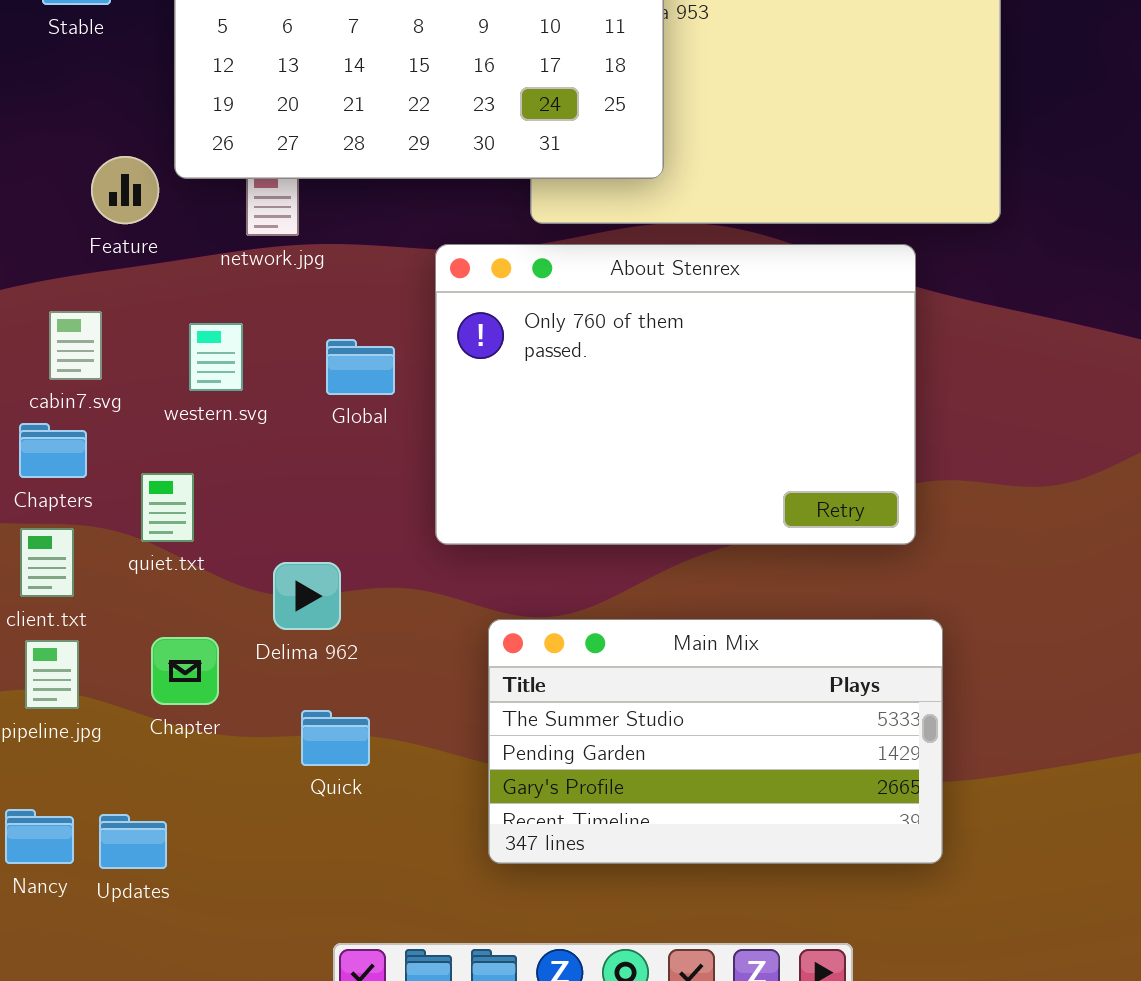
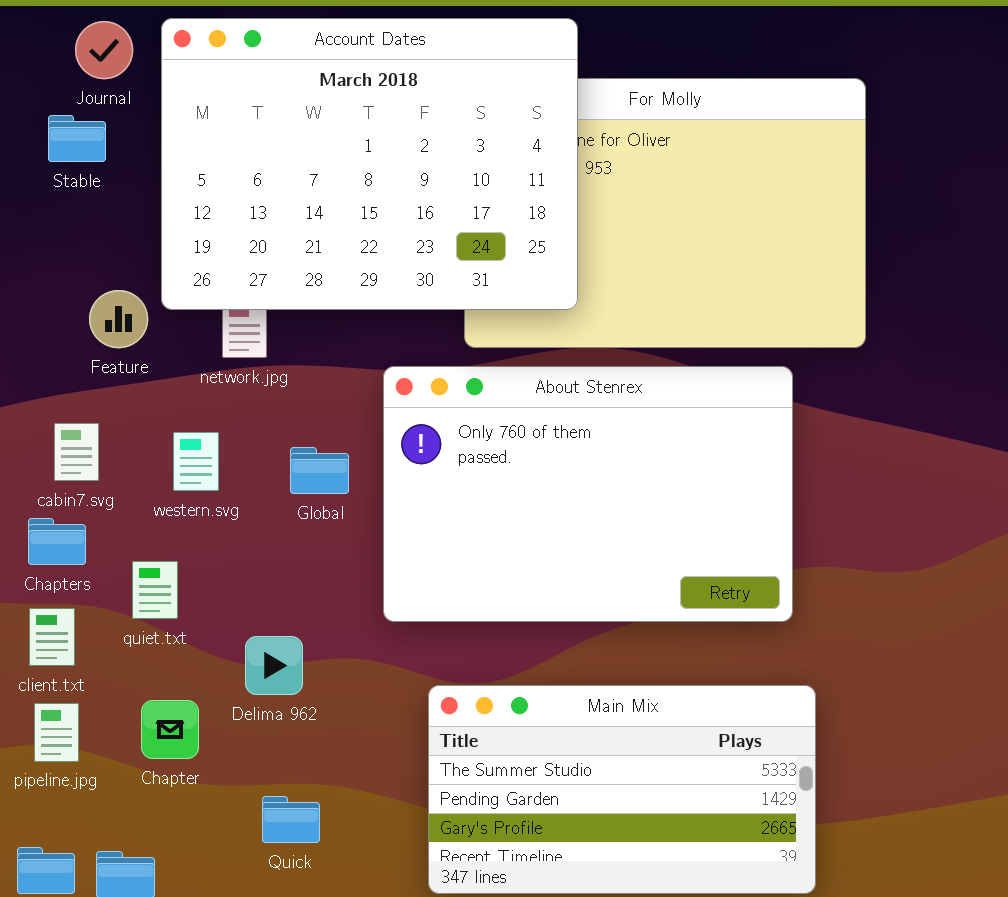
Quick: [301,710,370,766] -> [262,796,320,843], moved

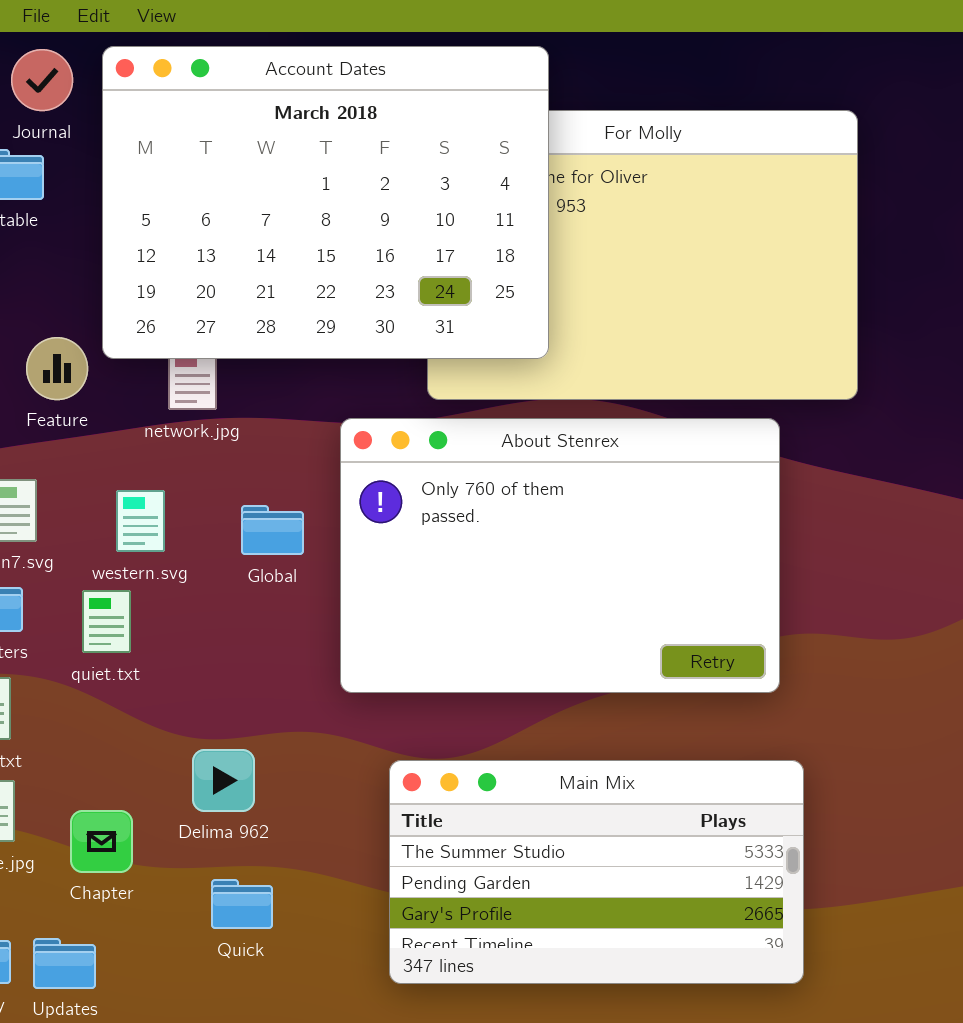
quiet.txt: [132,561,178,619] -> [82,590,131,653], moved
Delima 962: [245,636,303,695] -> [192,749,255,812], moved
Chapter: [141,700,199,759] -> [70,810,133,873], moved

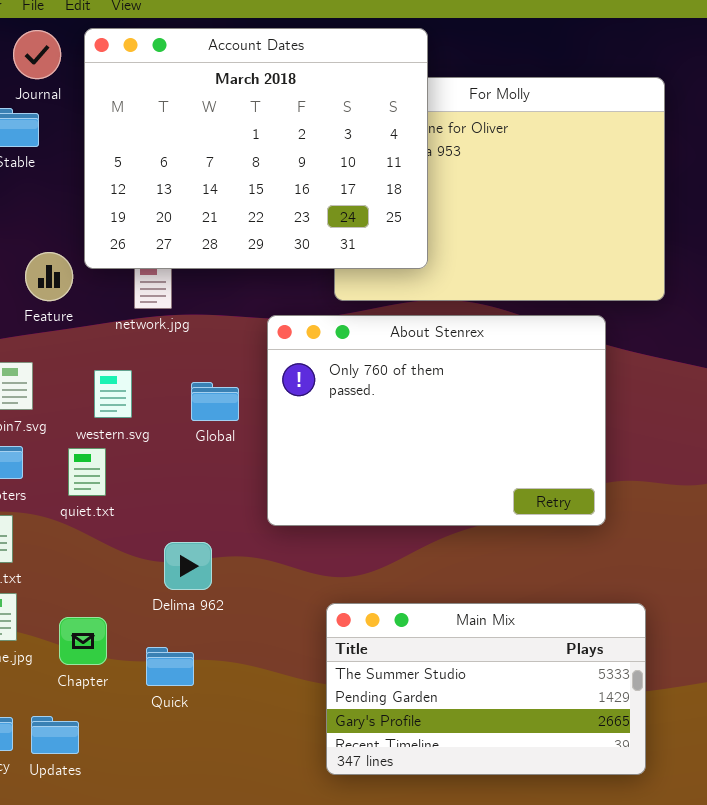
Delima 962: [192,749,255,812] -> [164,542,212,590], moved
Main Mix: [389,760,804,984] -> [326,603,646,775], moved
Quick: [211,879,273,929] -> [146,647,194,686], moved

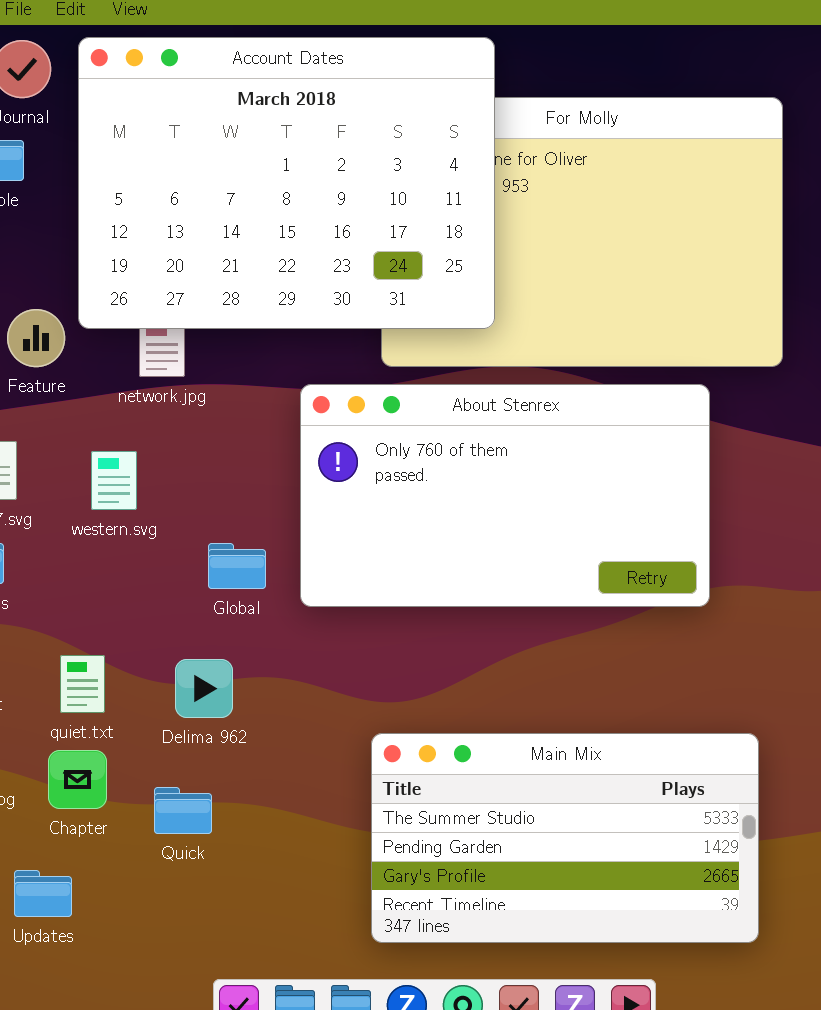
About Stenrex: [267,315,606,526] -> [300,384,710,607], resized
Global: [191,382,239,421] -> [208,543,266,589], moved
quiet.txt: [68,448,106,496] -> [60,655,105,713], moved

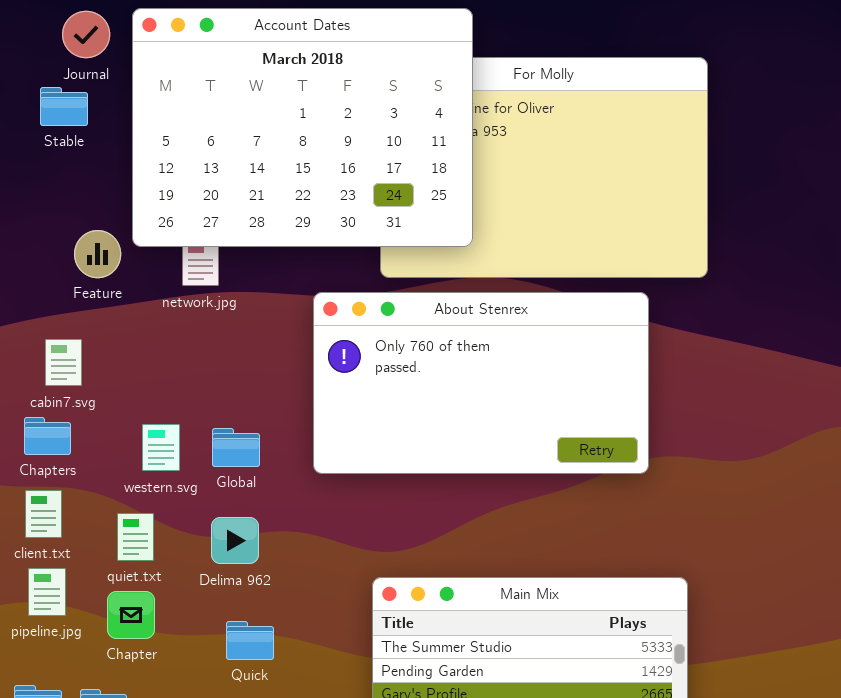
western.svg: [91,451,137,510] -> [142,424,180,471], moved
Global: [208,543,266,589] -> [212,428,260,467], moved
Quick: [154,787,212,834] -> [226,621,274,660], moved

